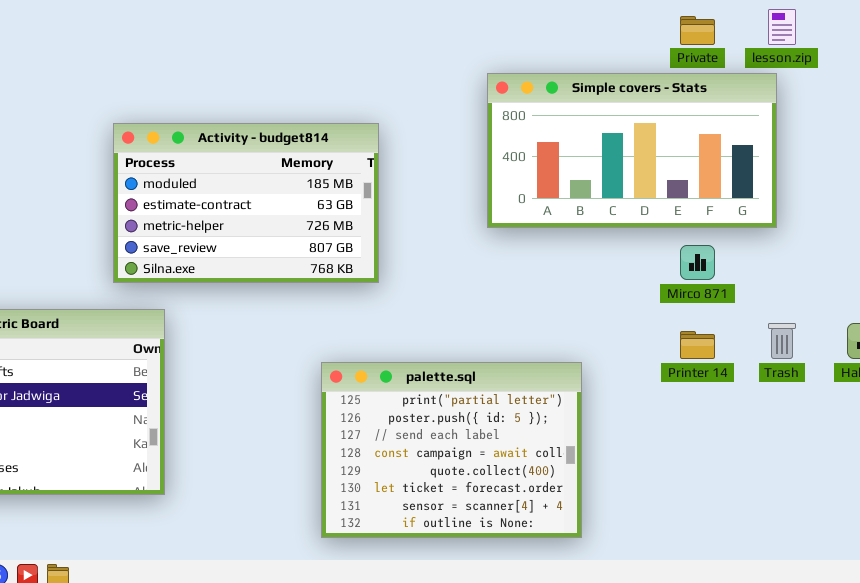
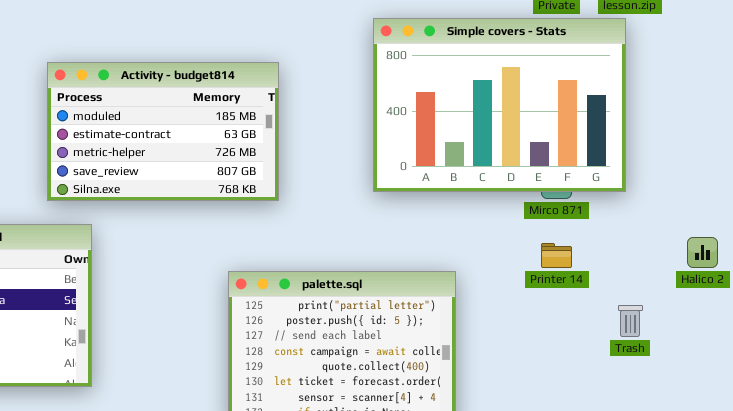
Simple covers - Stats: [487,73,777,228] -> [373,18,626,192], resized
Trash: [768,323,796,359] -> [618,305,643,337], moved

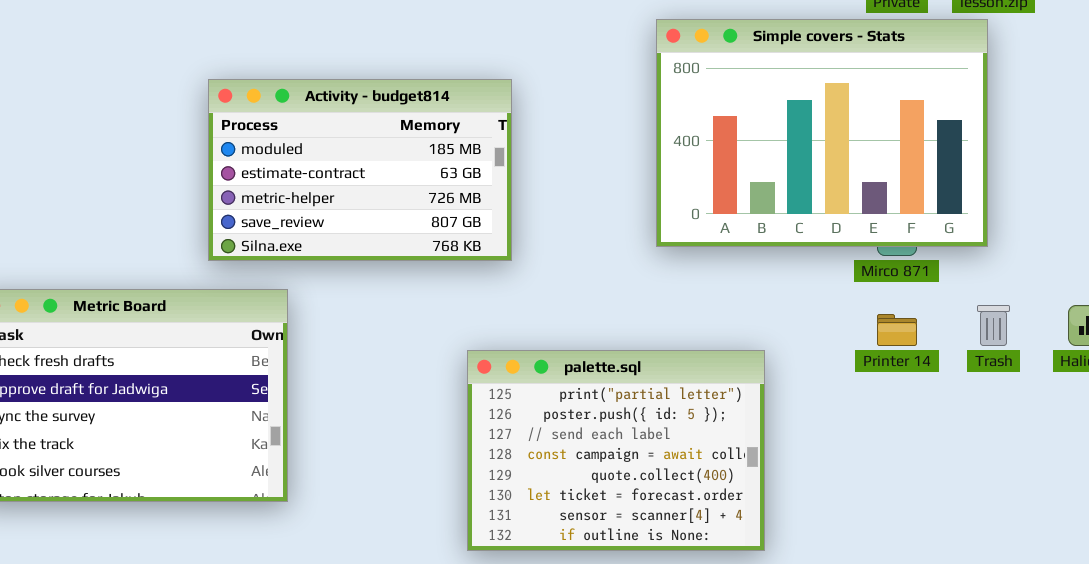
Activity - budget814: [47,62,279,201] -> [208,79,512,261], moved
Trash: [618,305,643,337] -> [977,305,1010,346], moved

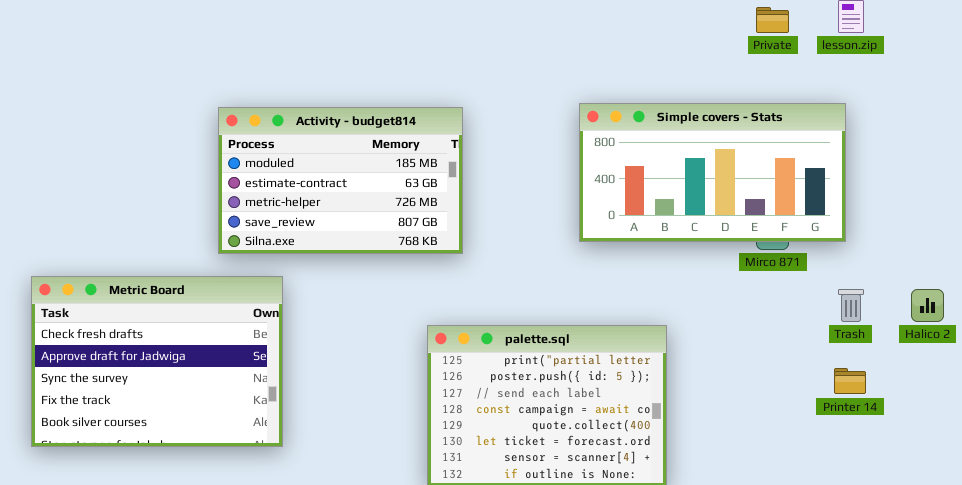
Simple covers - Stats: [656,19,988,247] -> [579,103,846,242], resized
Printer 14: [877,314,917,346] -> [834,368,866,394], moved

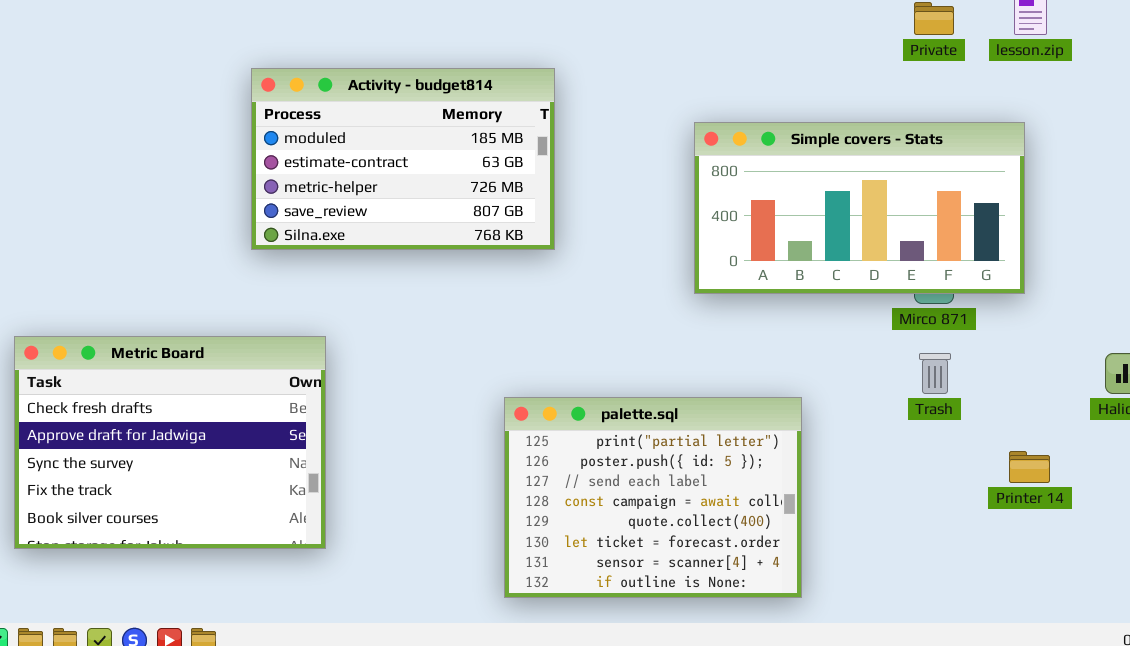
Activity - budget814: [218,107,463,254] -> [251,68,555,250], moved
Trash: [838,289,864,322] -> [919,353,951,394], moved

